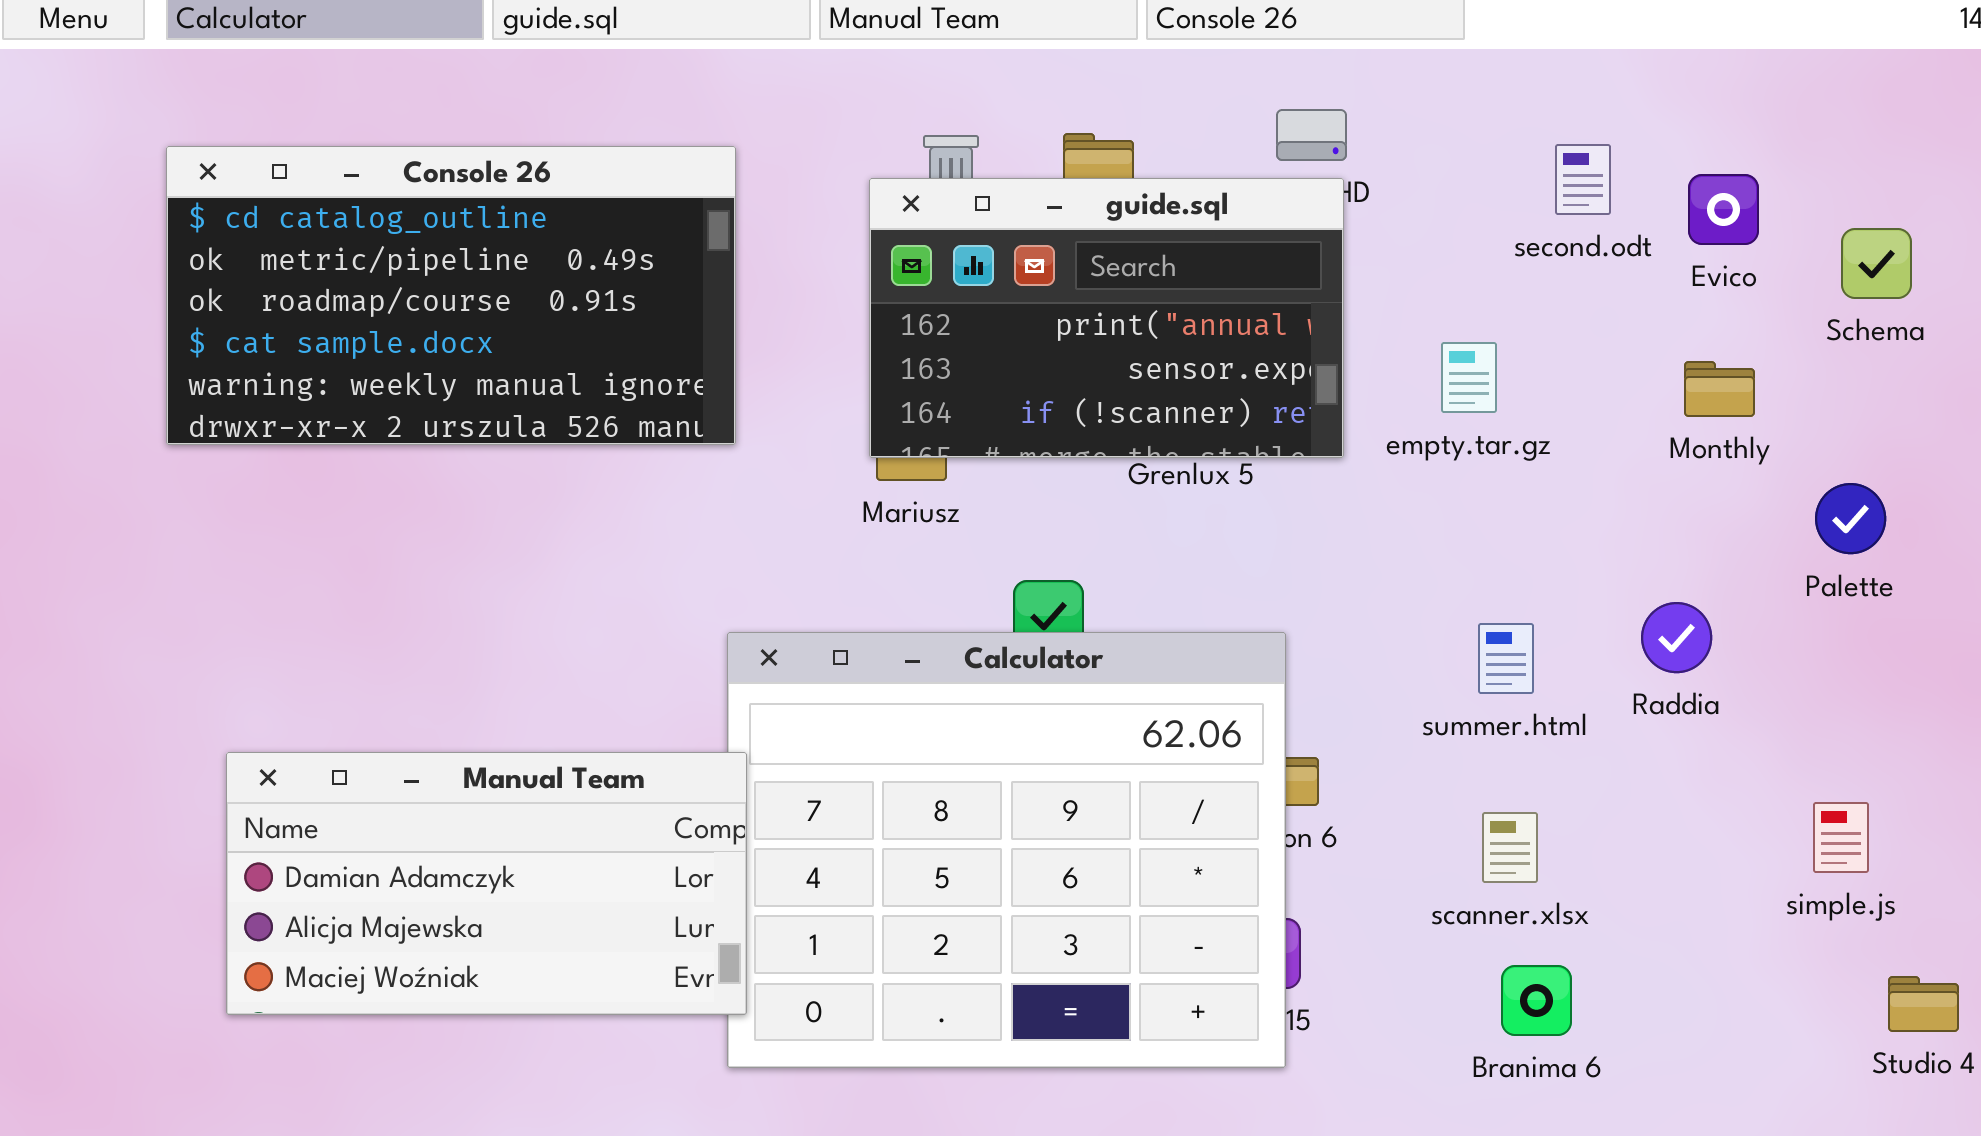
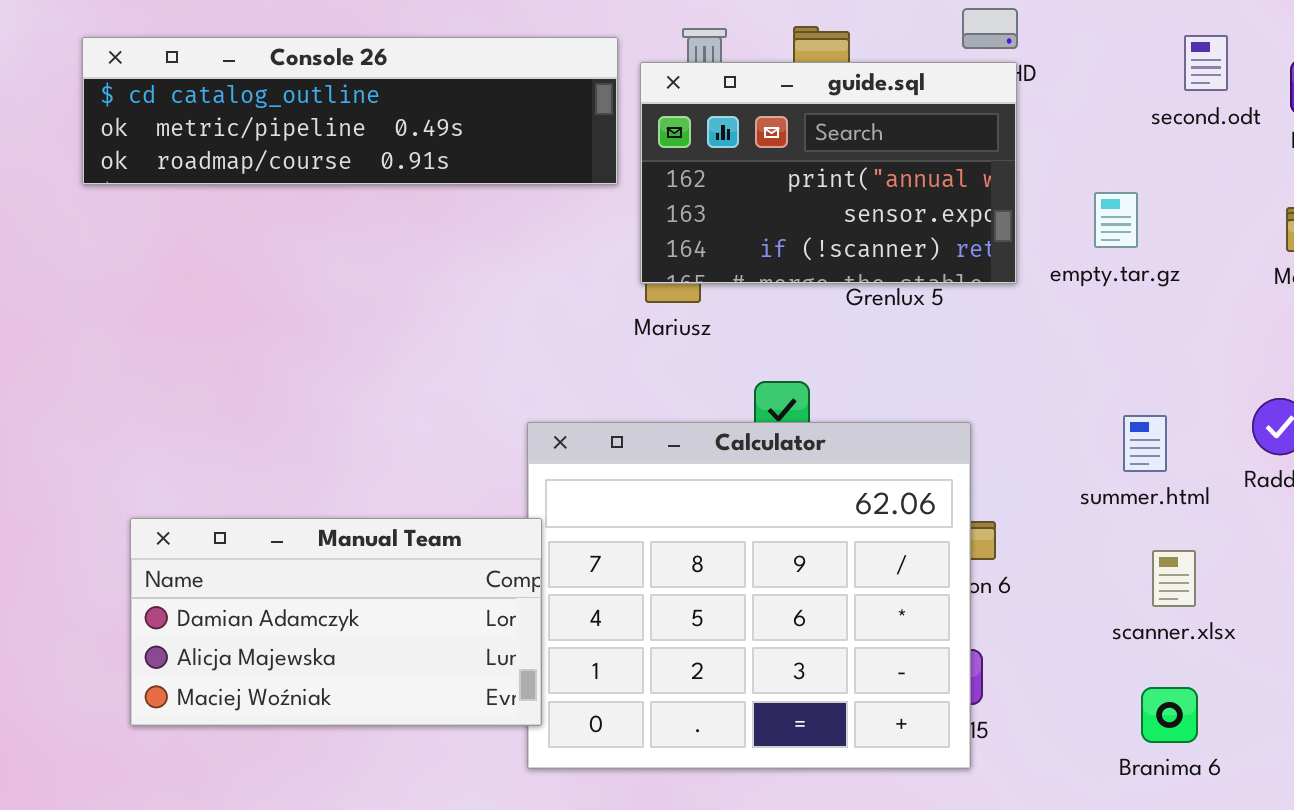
Console 26: [166,146,736,445] -> [82,37,618,185], resized
scanner.xlsx: [1482,812,1538,883] -> [1152,550,1196,607], moved

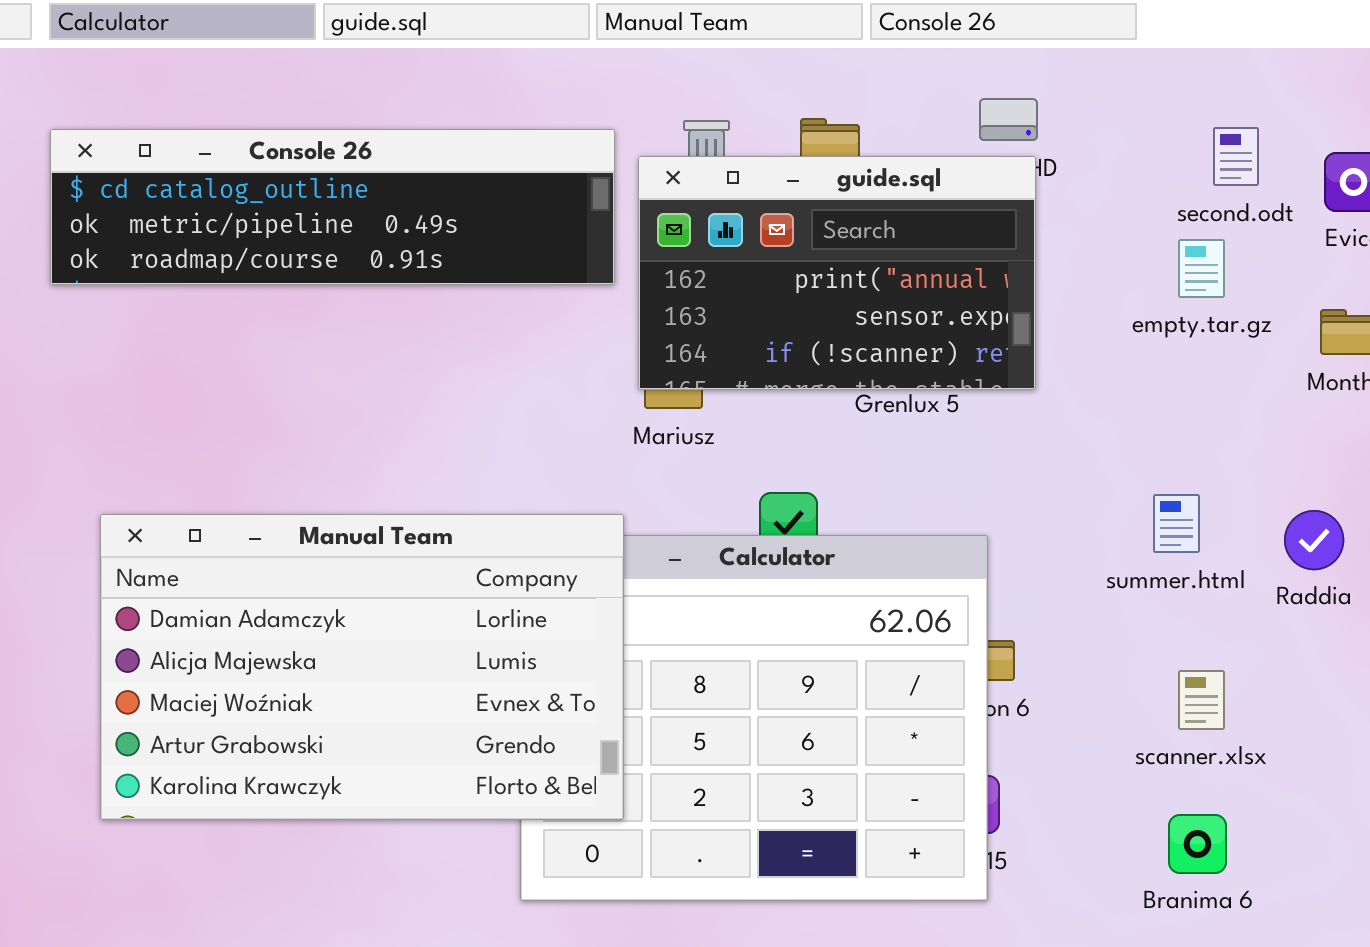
empty.tar.gz: [1094,192,1138,248] -> [1178,239,1225,298], moved
summer.html: [1123,415,1167,472] -> [1153,494,1200,553], moved
Manual Team: [130,518,542,726] -> [100,514,624,820], moved, resized

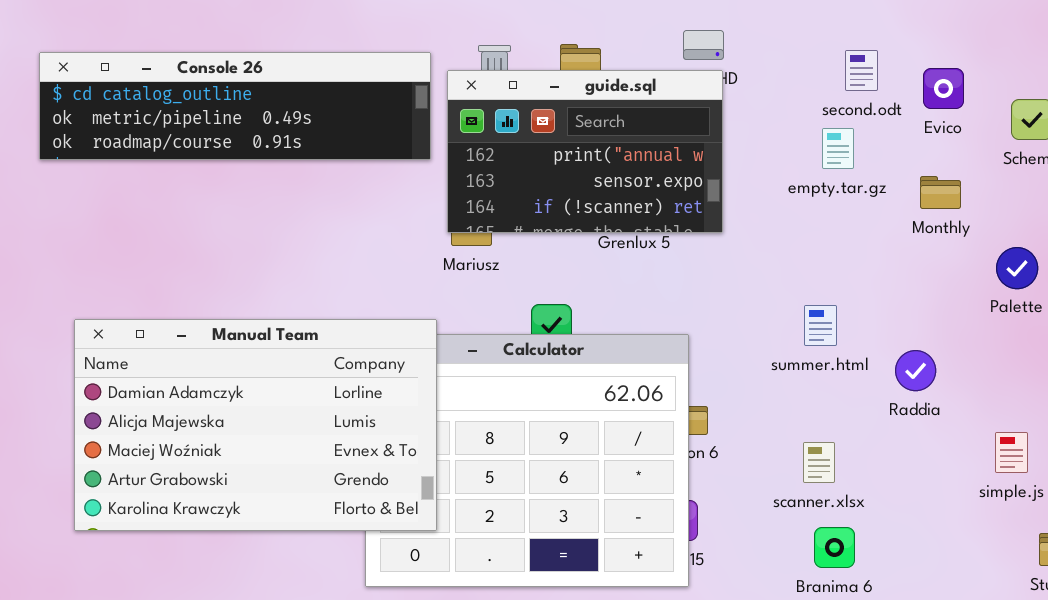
Raddia: [1284,510,1344,570] -> [895,350,936,391], moved
scanner.xlsx: [1178,670,1225,730] -> [803,442,835,483], moved

